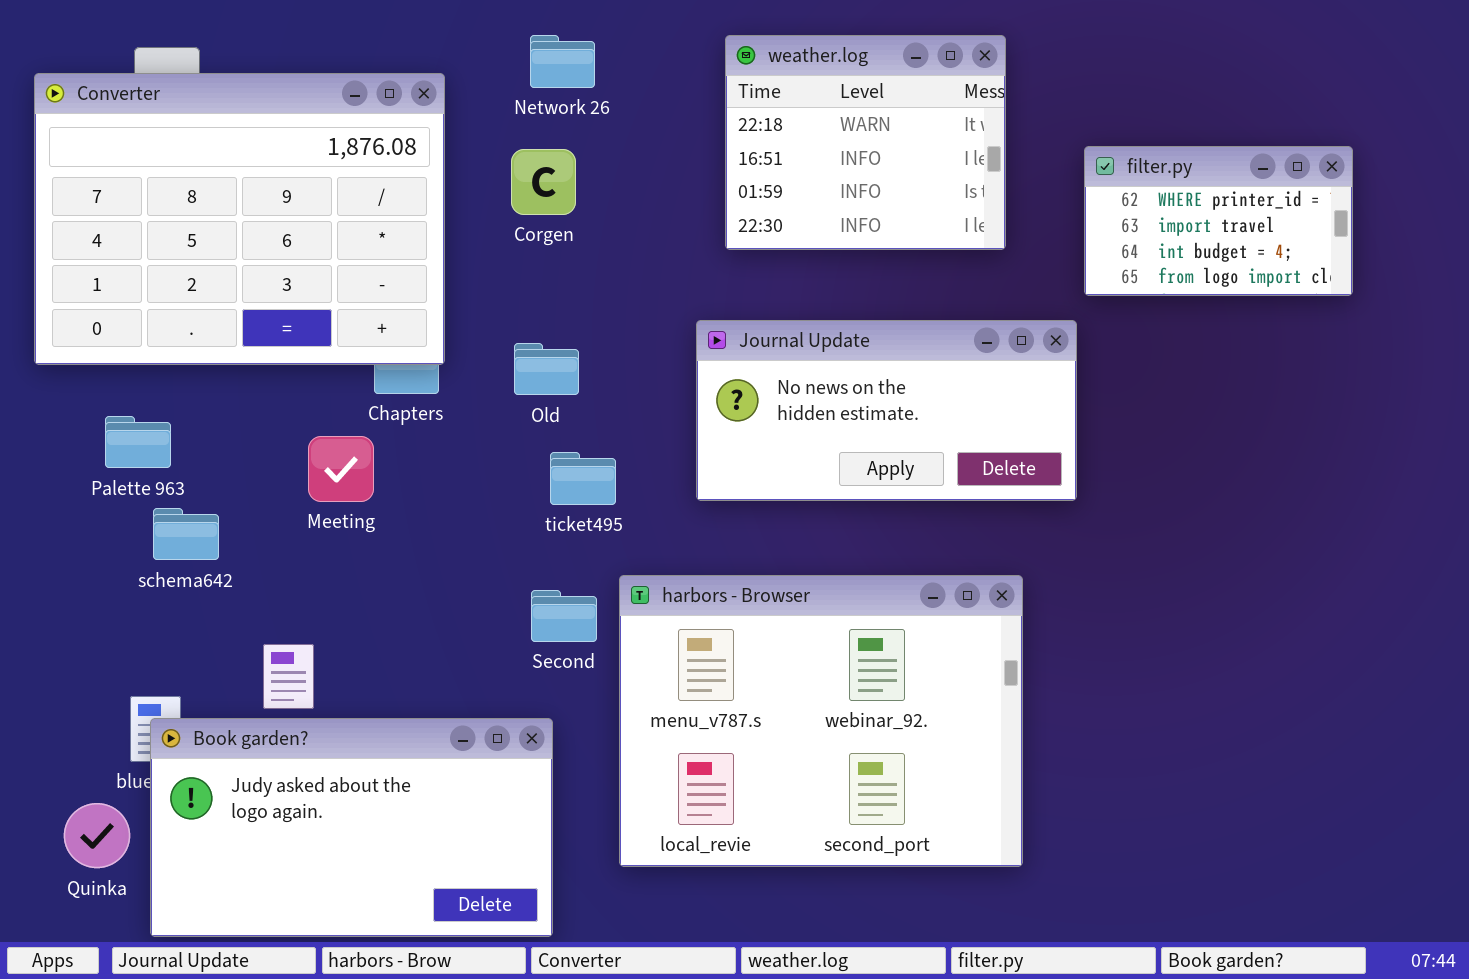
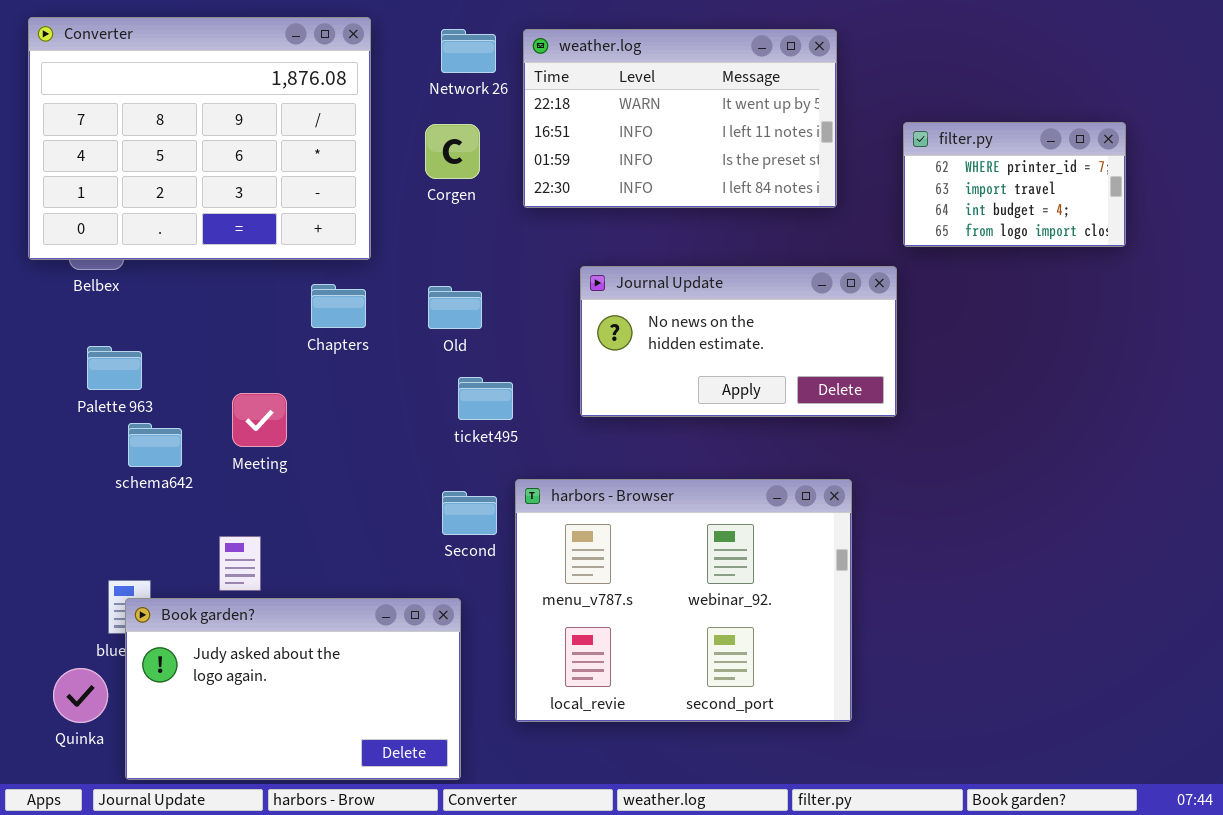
weather.log: [725,35,1006,250] -> [523,29,837,208], resized
Converter: [34,73,445,365] -> [28,17,371,260], moved
Meeting: [308,436,374,502] -> [232,393,287,447], moved

